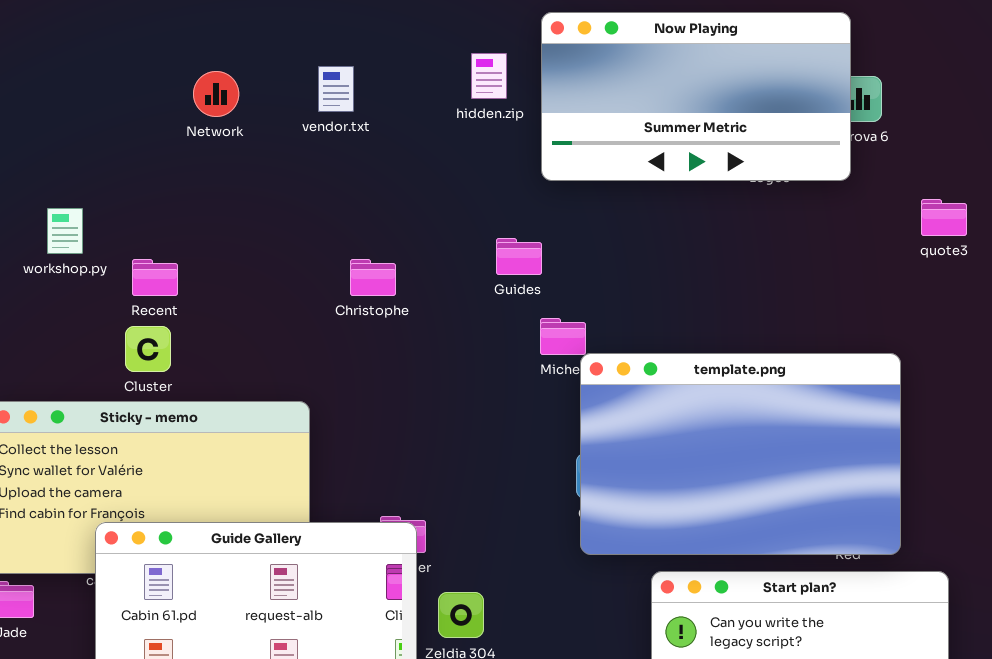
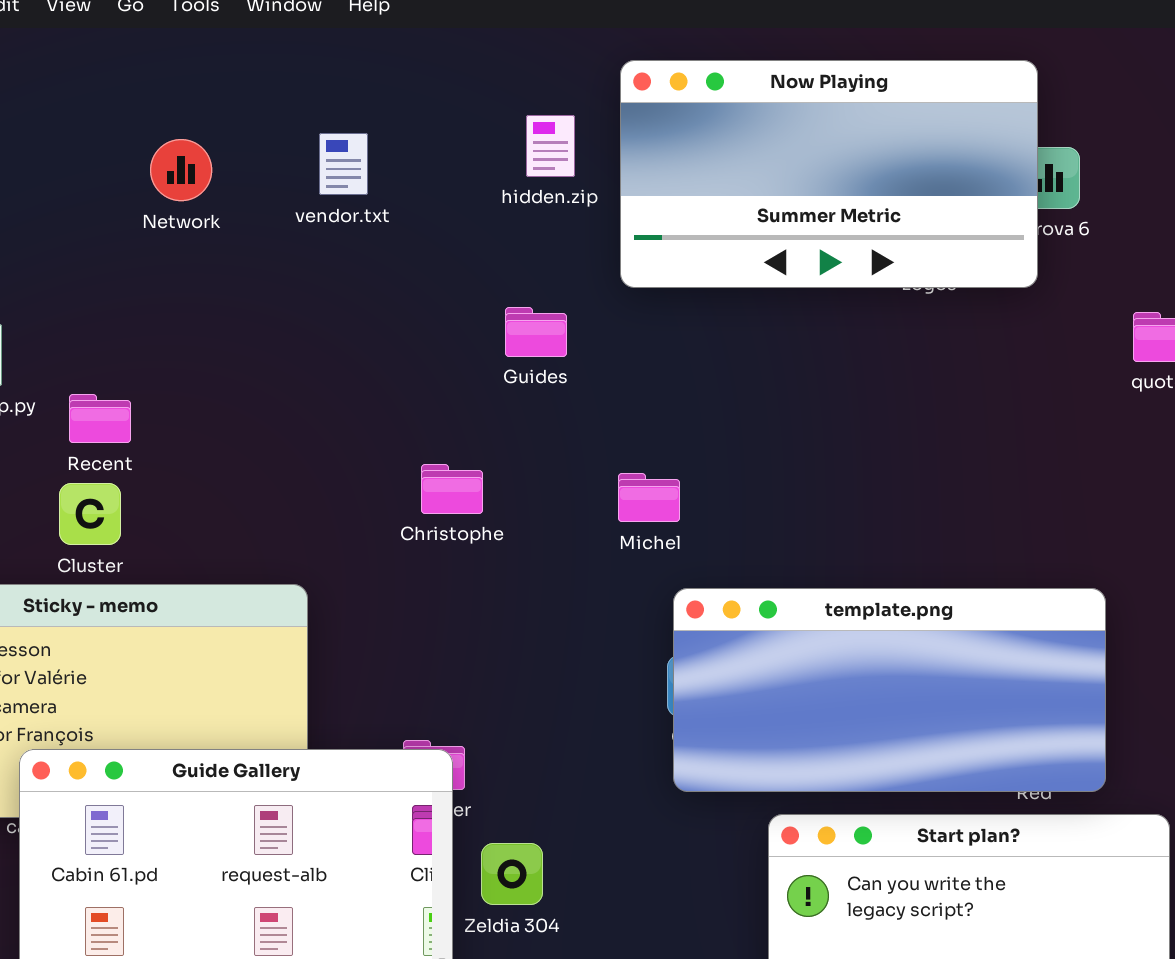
Guides: [496,238,542,275] -> [505,307,567,357], moved
Christophe: [350,259,396,296] -> [421,464,483,514], moved
template.png: [580,353,901,555] -> [673,588,1106,792], resized

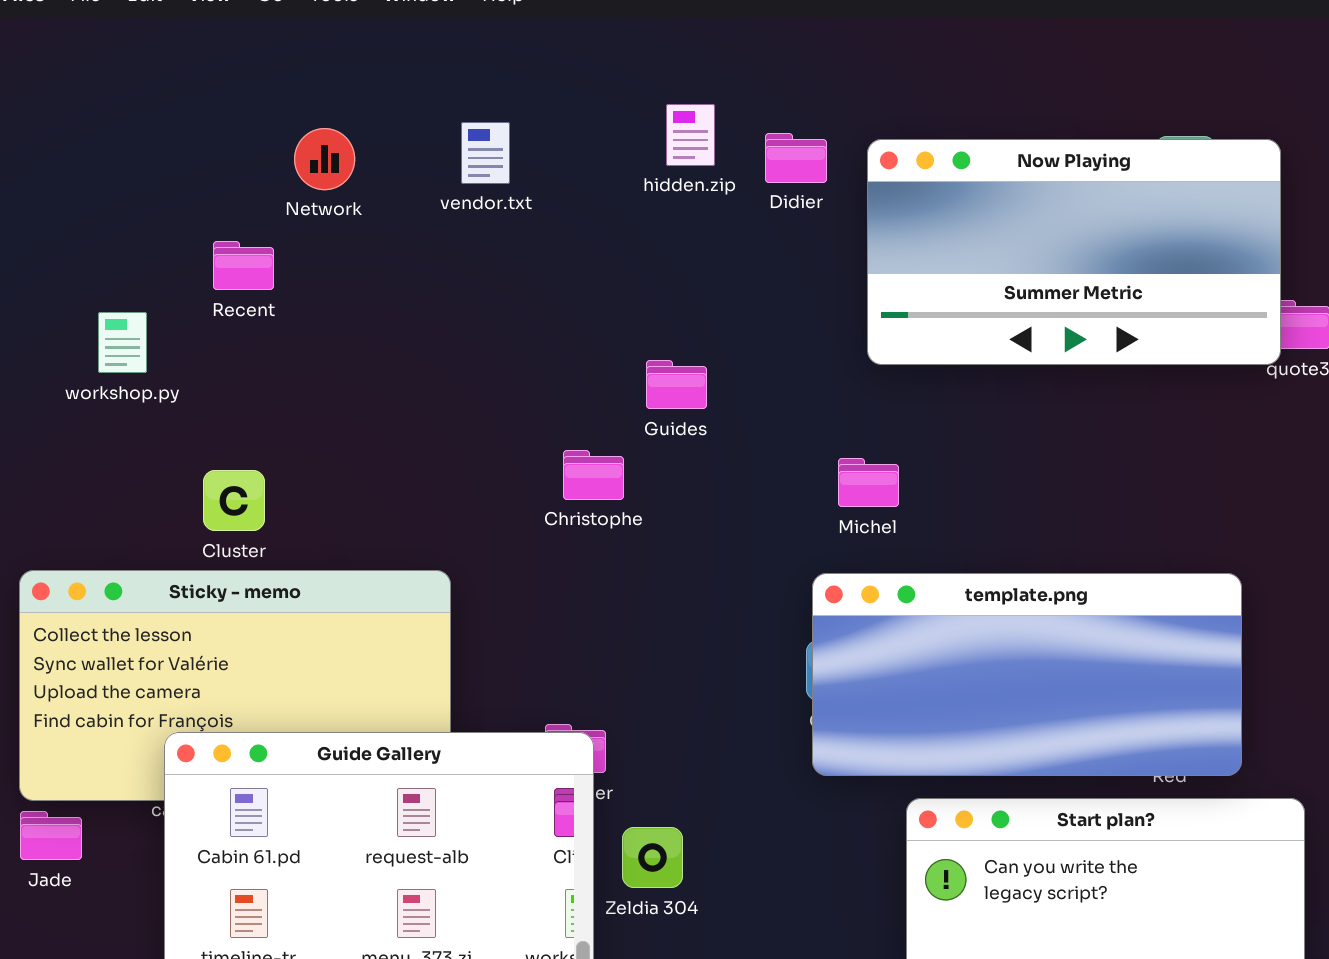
Now Playing: [620,60,1038,288] -> [867,139,1281,365], moved
Guides: [505,307,567,357] -> [646,360,707,409], moved
Recent: [69,394,131,443] -> [213,241,274,290], moved
Michel: [618,473,680,522] -> [838,458,899,507], moved

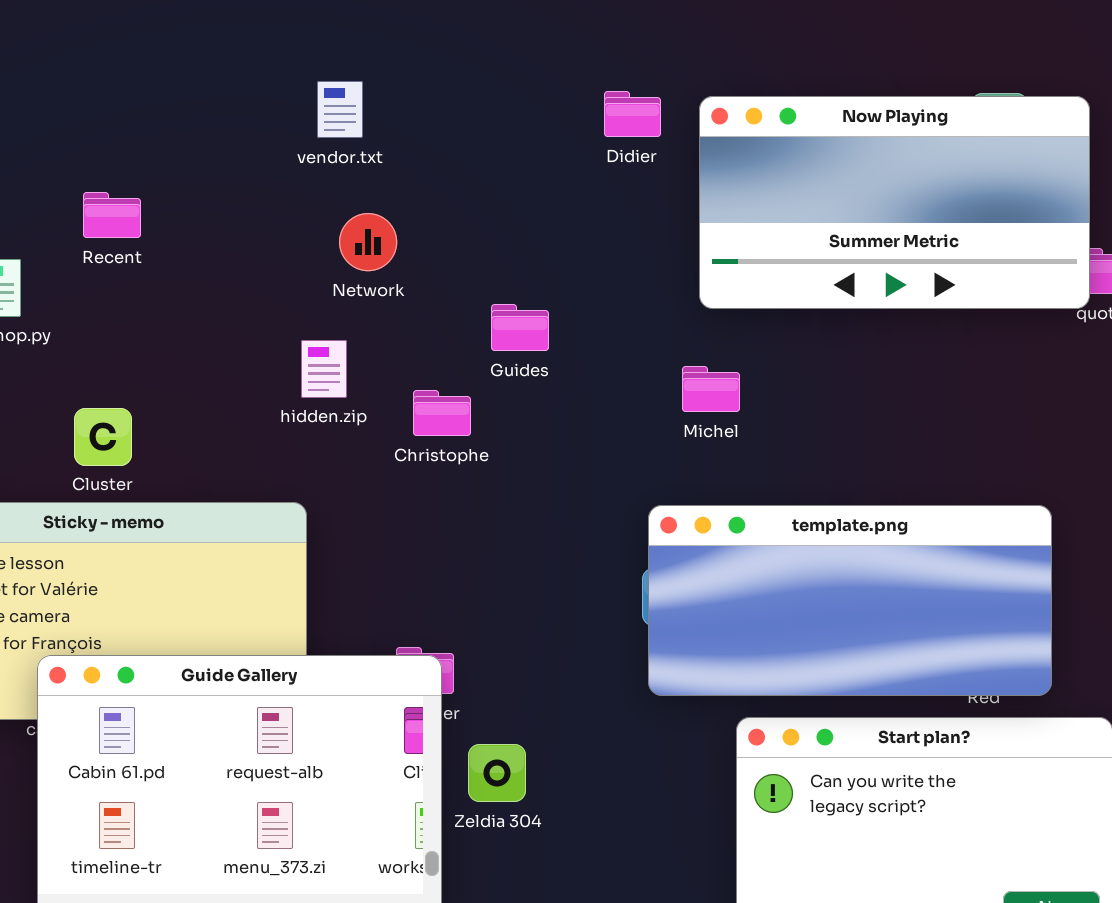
hidden.zip: [666,104,715,166] -> [301,340,347,398], moved
Network: [294,128,355,190] -> [339,213,397,271], moved
Michel: [838,458,899,507] -> [682,366,740,412], moved

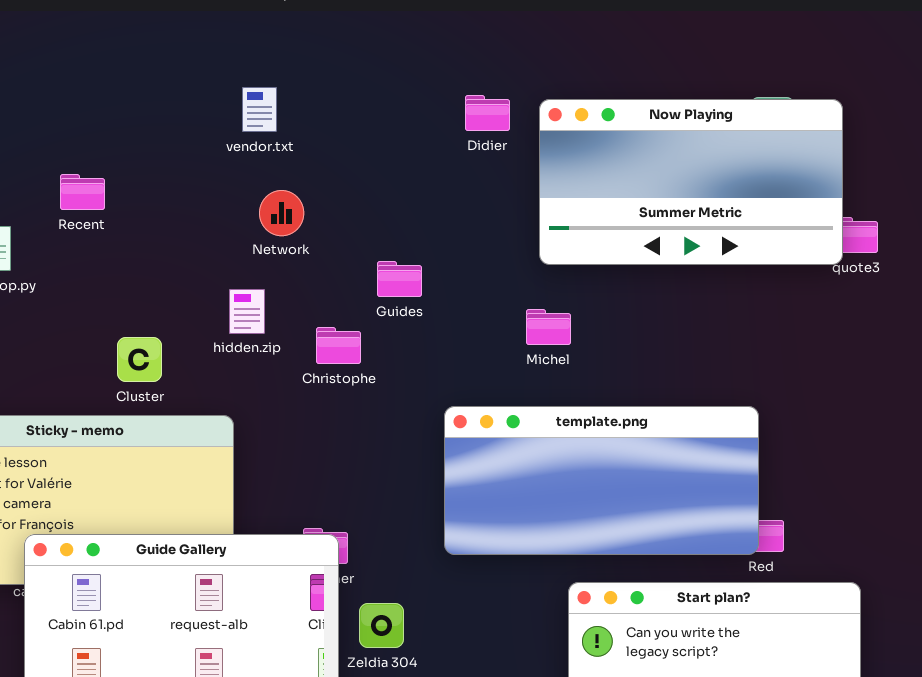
Cluster: [74,408,132,466] -> [117,337,162,382], moved
template.png: [648,505,1052,696] -> [444,406,759,555], moved

